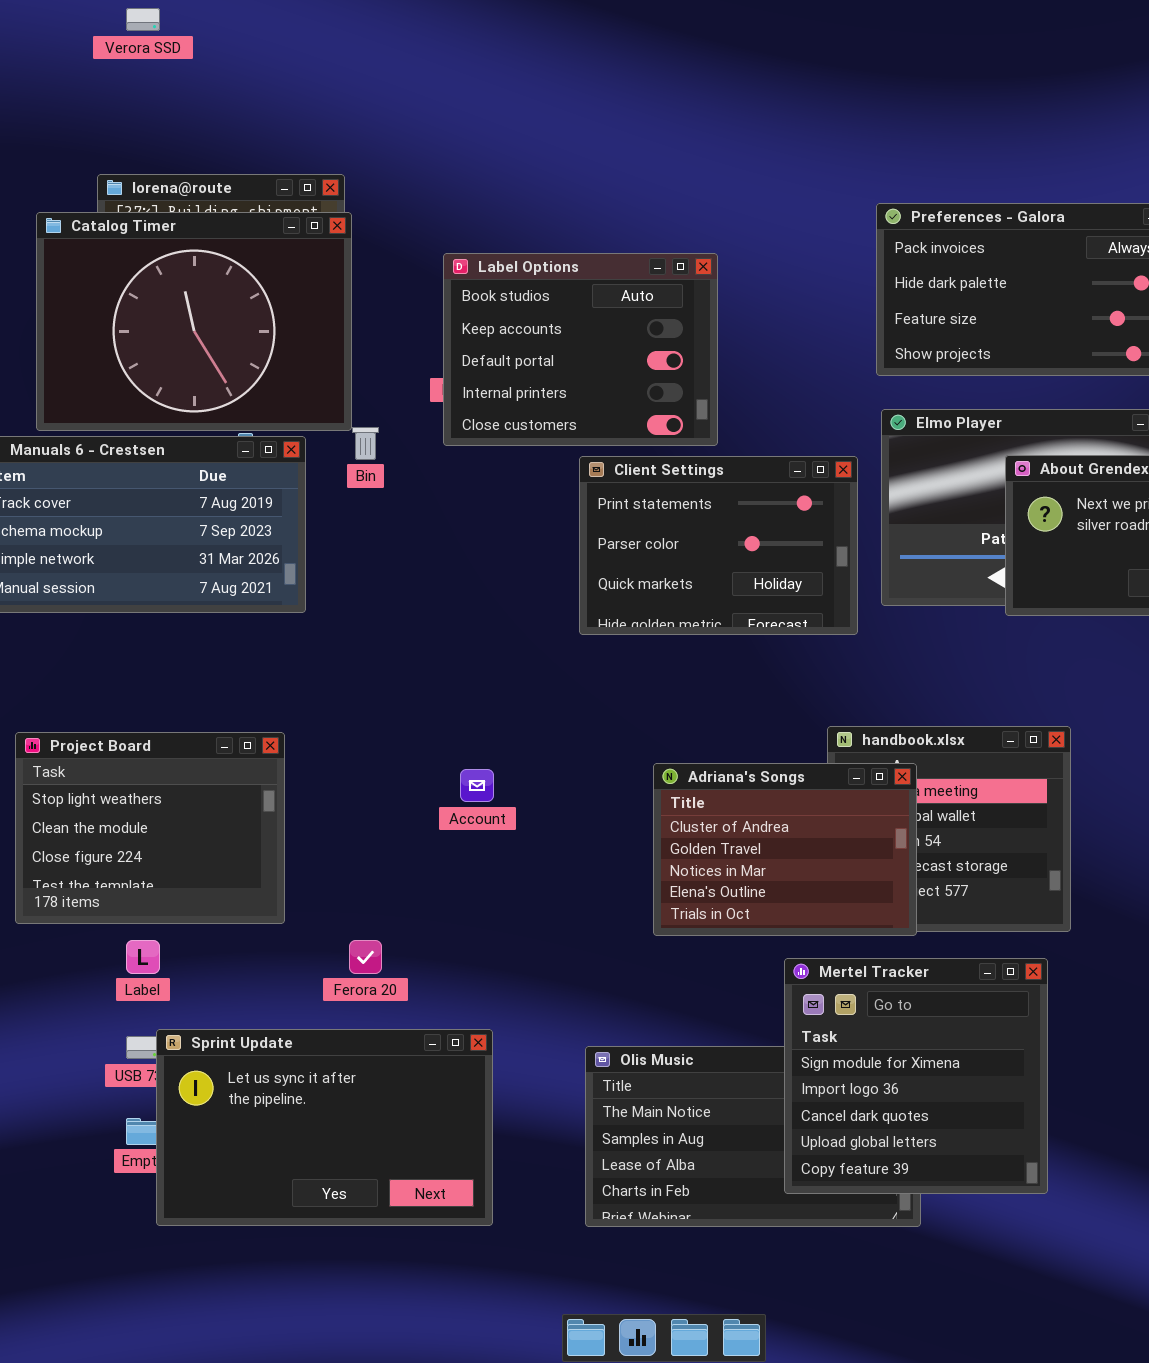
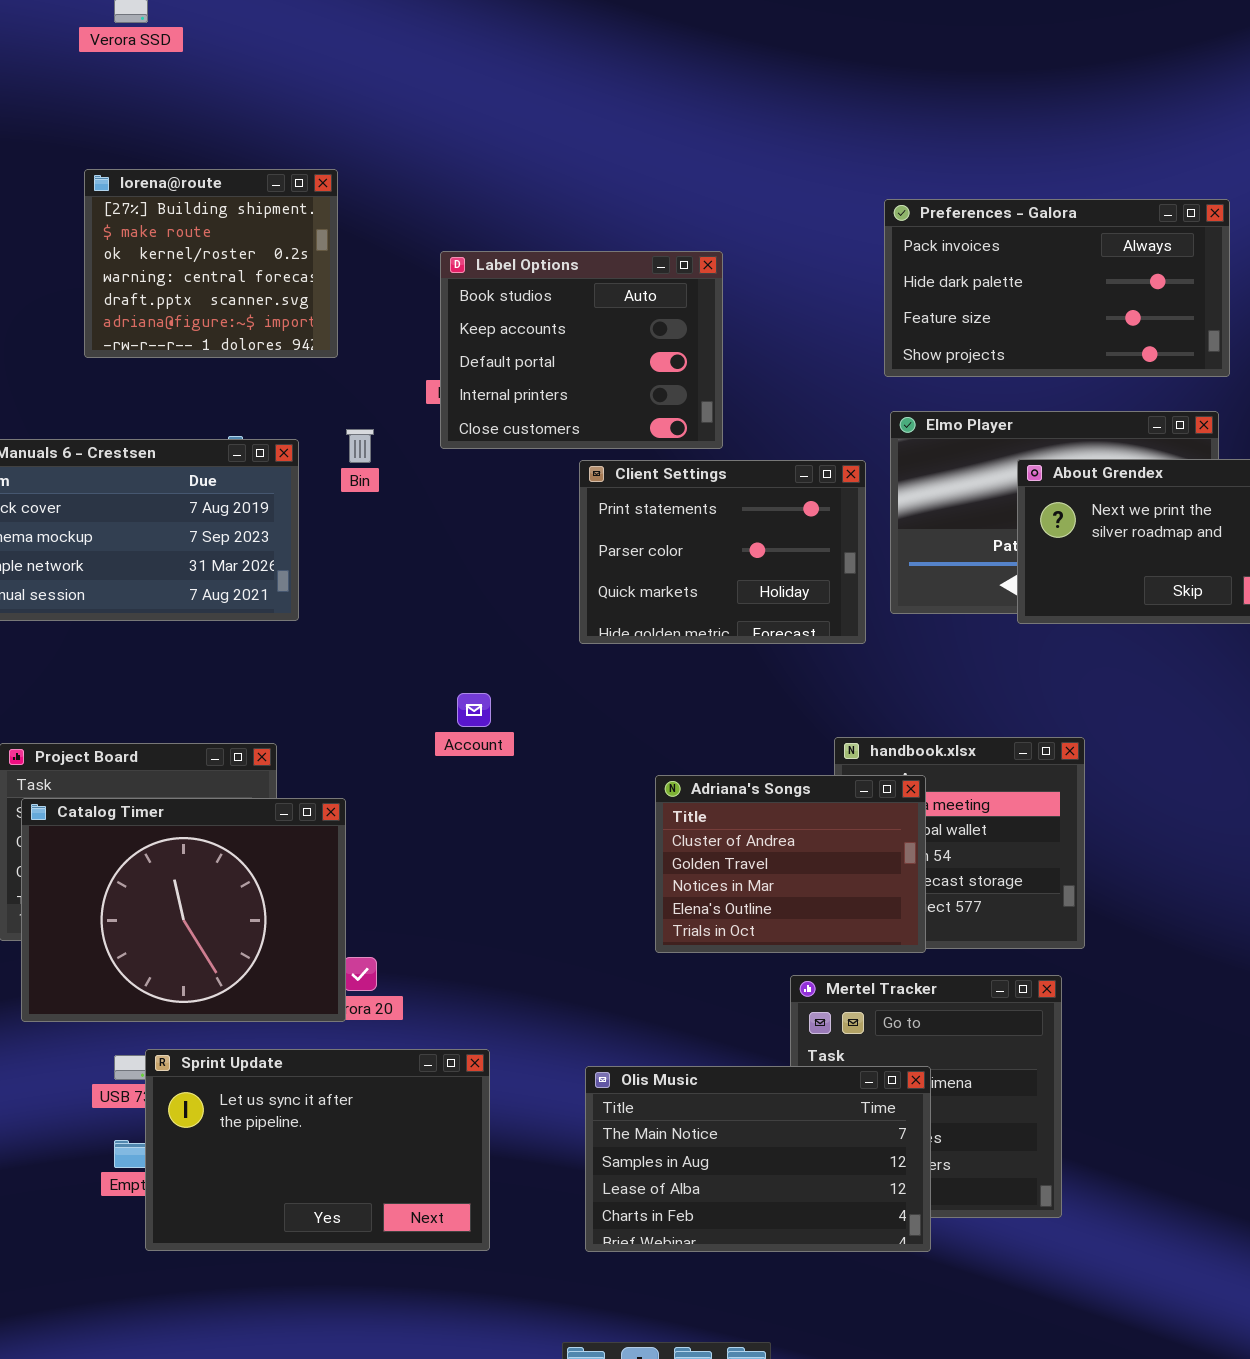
Catalog Timer: [36,212,352,431] -> [21,798,346,1022], moved
Account: [460,769,494,802] -> [457,693,491,727], moved
Olis Music: [585,1046,921,1227] -> [585,1066,931,1252], raised

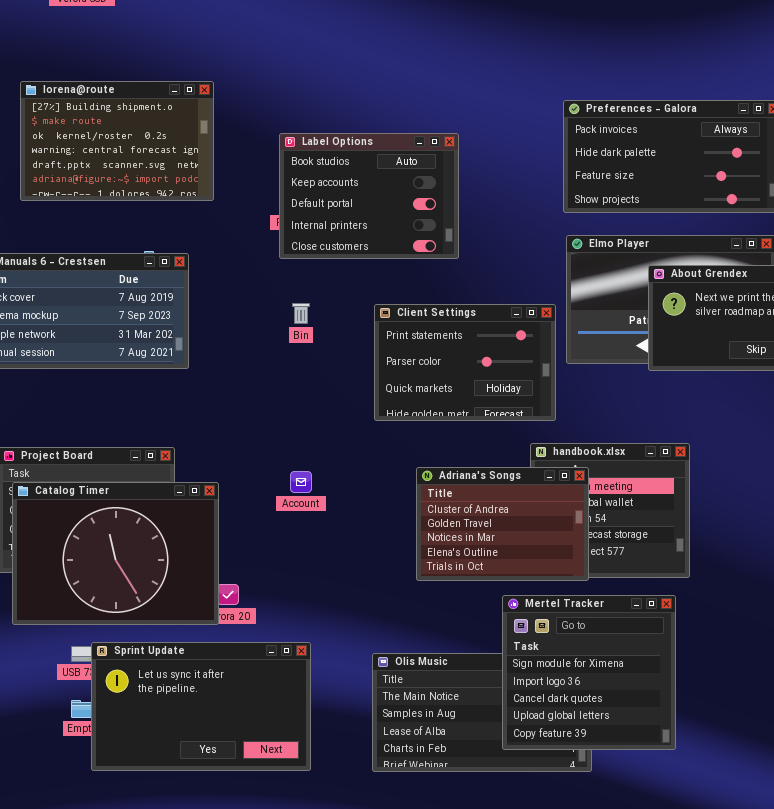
lorena@route: [84,169,338,358] -> [20,81,214,201], resized
Bin: [346,429,374,463] -> [292,303,310,324], moved
Client Settings: [579,460,866,644] -> [374,304,556,421], moved
Account: [457,693,491,727] -> [290,471,312,493], moved
Mertel Tracker: [790,975,1062,1218] -> [502,595,676,750], raised

